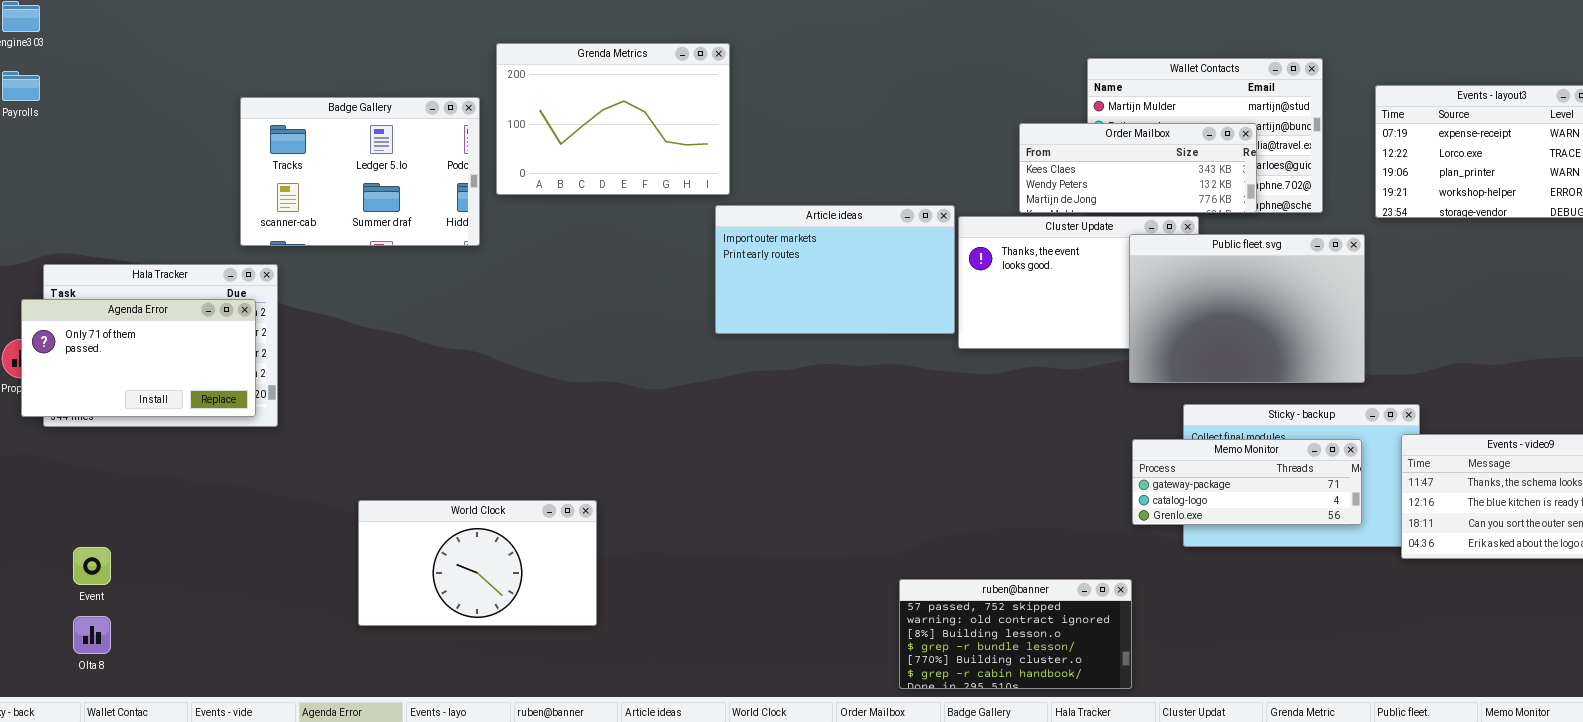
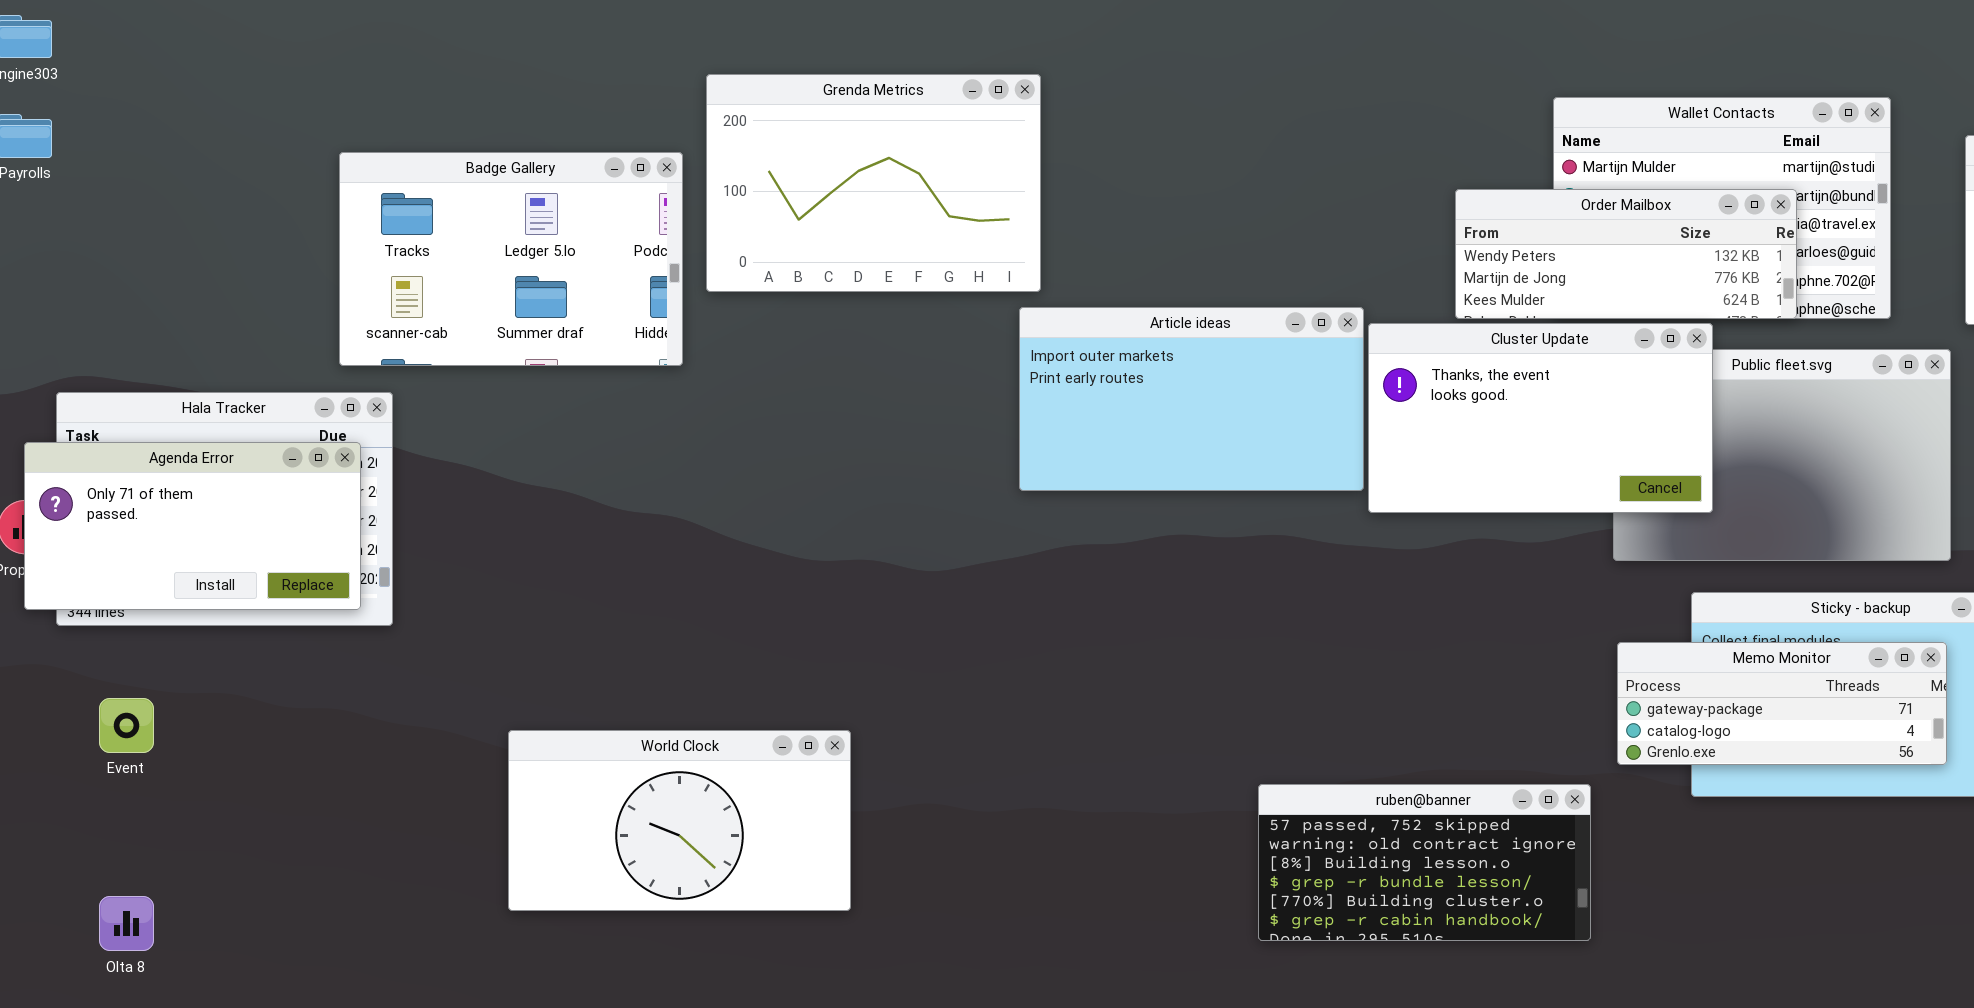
Order Mailbox: [1019,123,1257,213] -> [1455,189,1797,319], scrolled down 1 row
Cluster Update: [958,216,1199,349] -> [1368,323,1713,513], raised
Event: [73,547,111,585] -> [99,698,154,753], moved
ruben@banner: [899,579,1132,689] -> [1258,784,1591,941], moved

